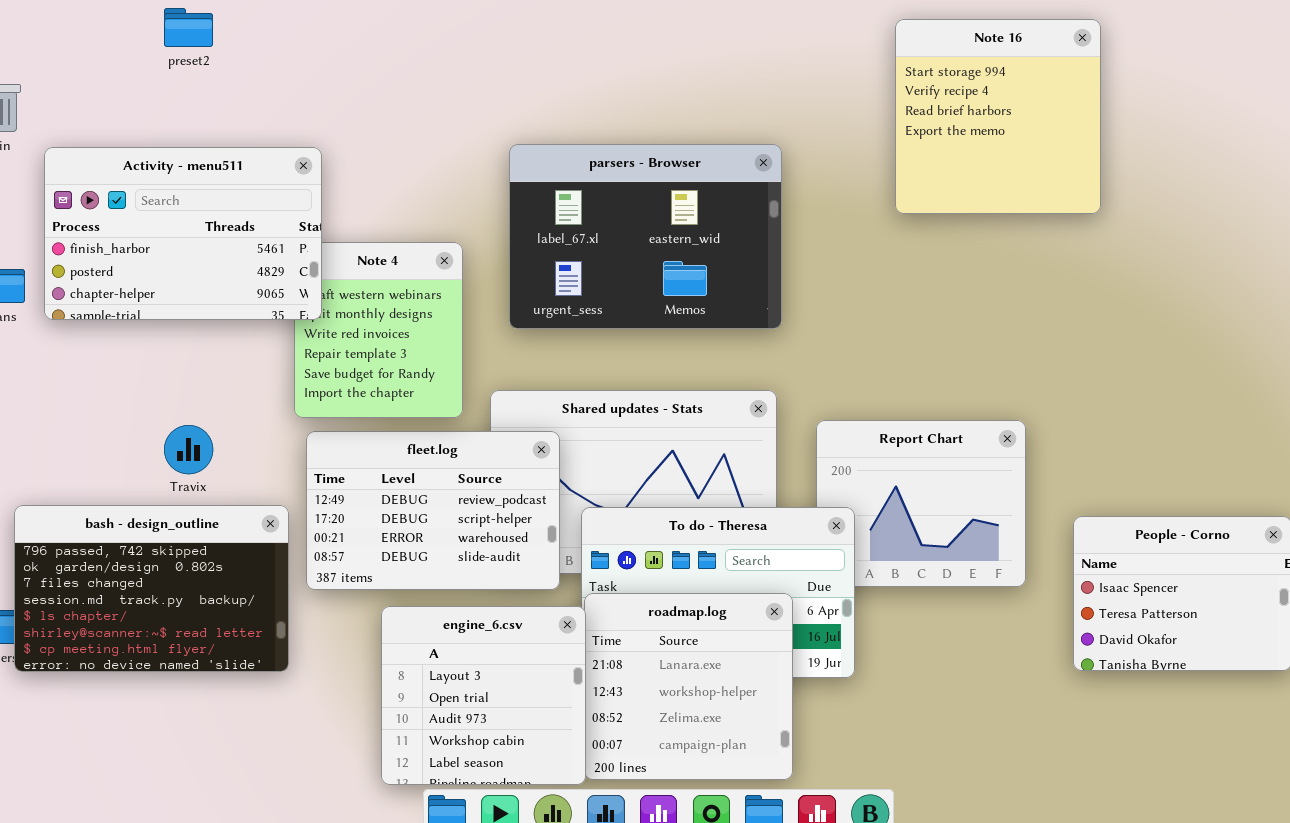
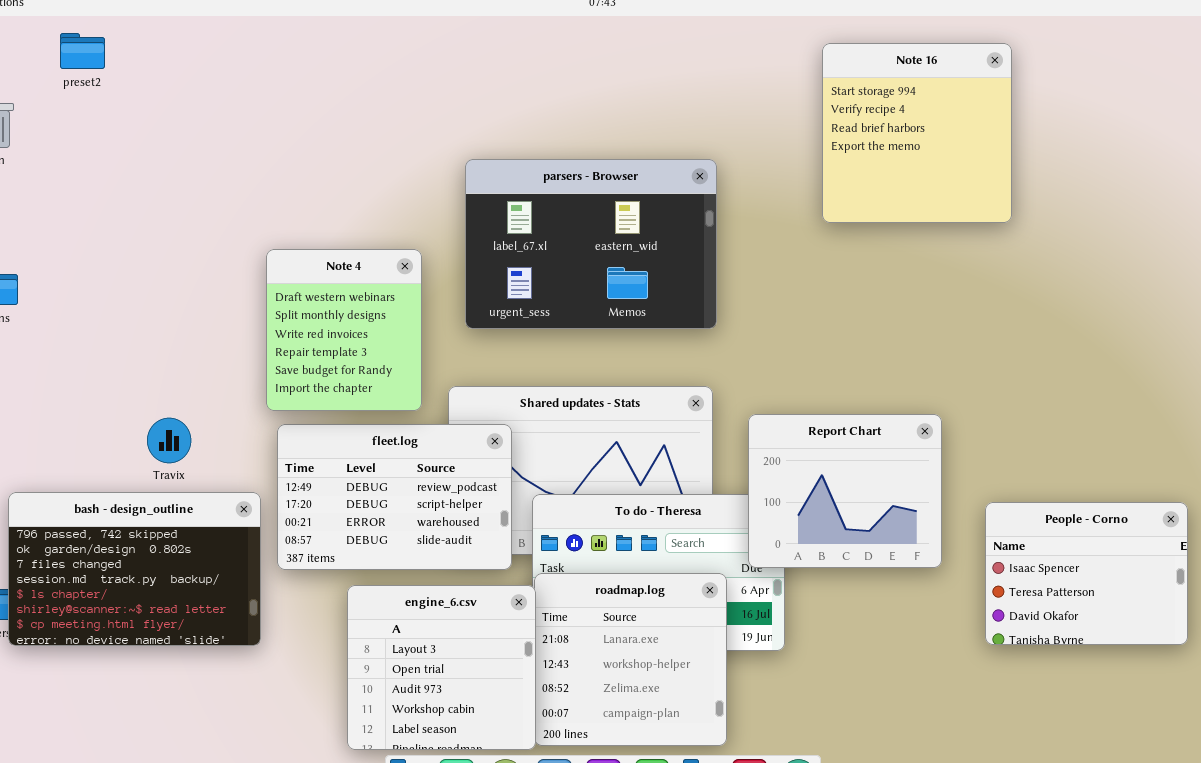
preset2: [164,8,213,47] -> [60,33,105,69], moved
Activity - menu511: [44,147,322,320] -> none, closed
Report Chart: [816,420,1026,587] -> [748,414,942,568], raised

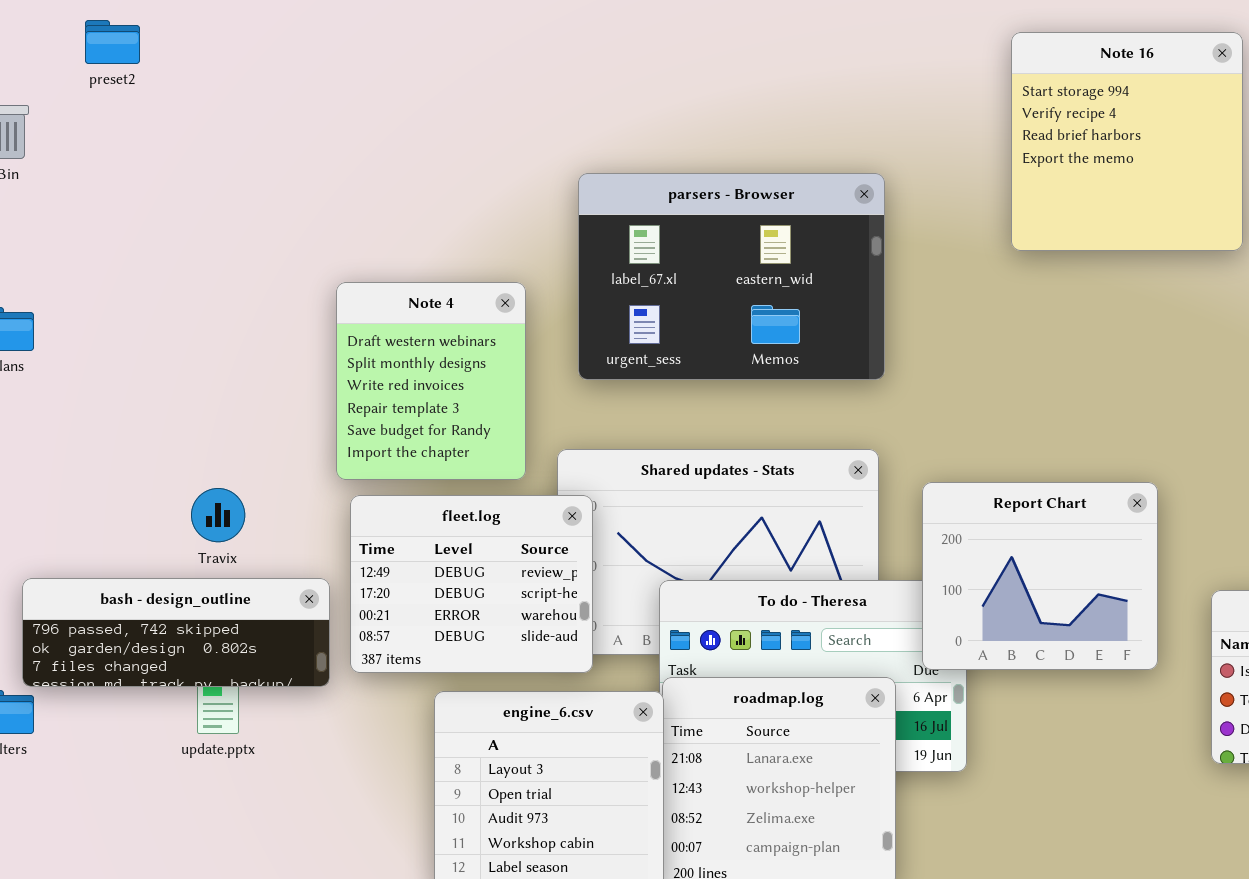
fleet.log: [277,424,512,570] -> [350,495,593,673], resized
bash - design_outline: [8,492,261,646] -> [22,578,330,687], resized

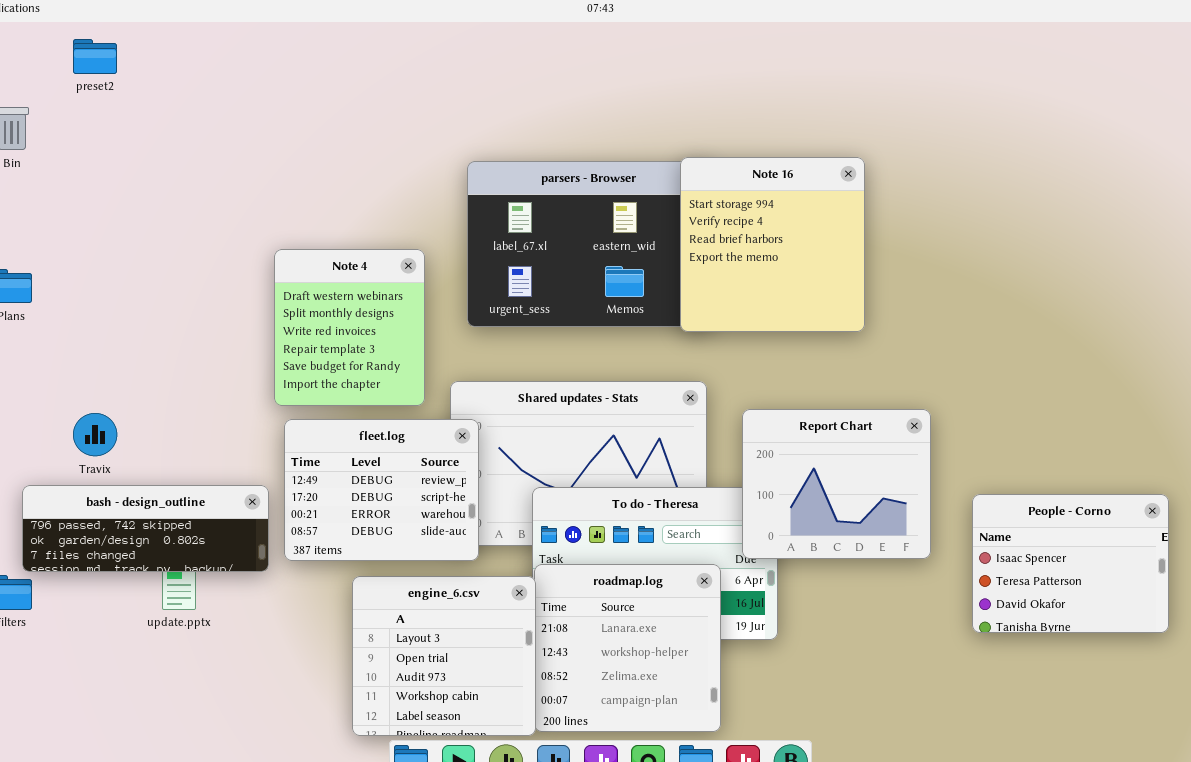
Note 16: [1011,32,1243,251] -> [680,157,865,332], moved
Travix: [191,488,245,542] -> [73,413,117,456], moved

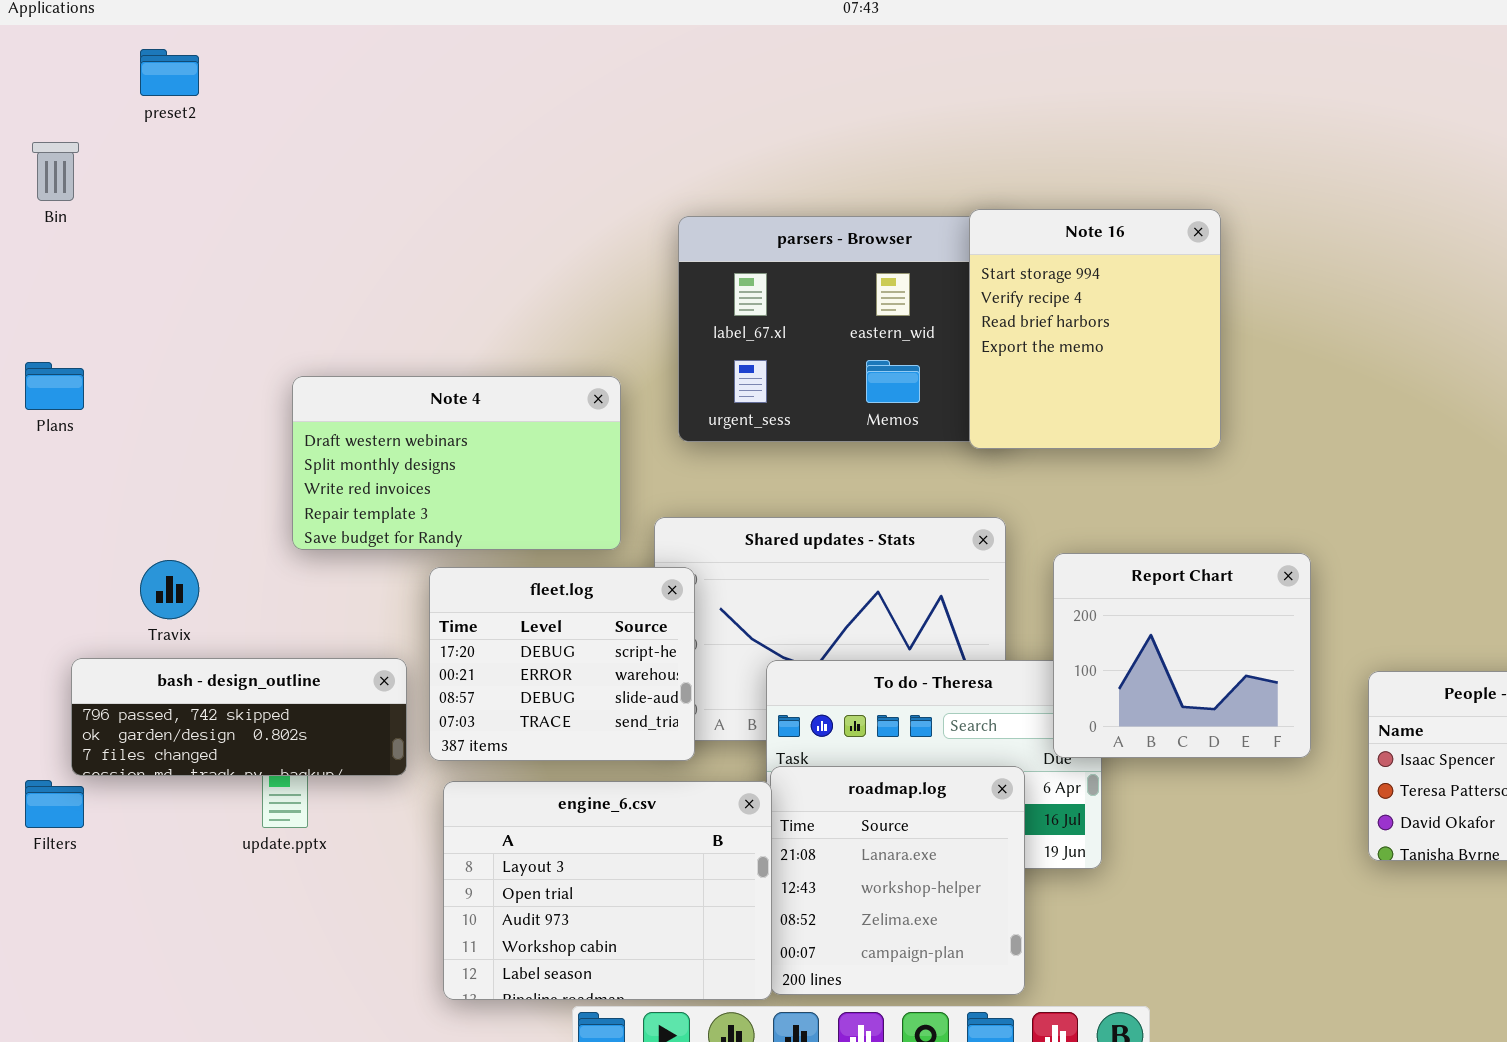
Note 4: [274,249,425,406] -> [292,376,621,550], resized
fleet.log: [284,419,479,561] -> [429,567,695,761], scrolled down 1 row
engine_6.csv: [352,576,536,736] -> [443,781,772,1000], resized

